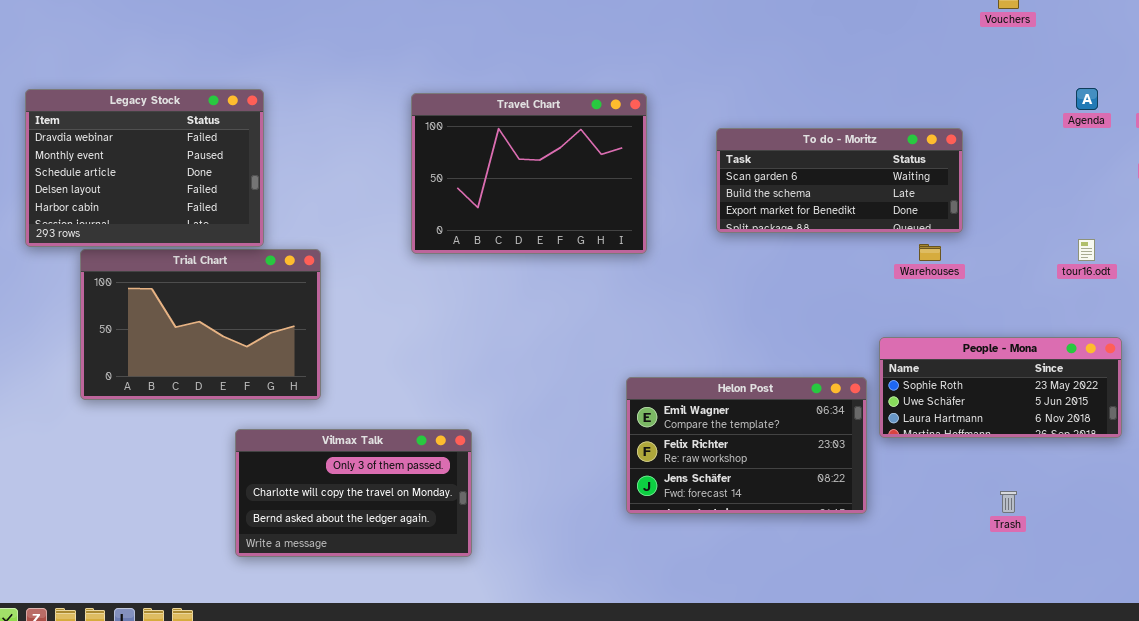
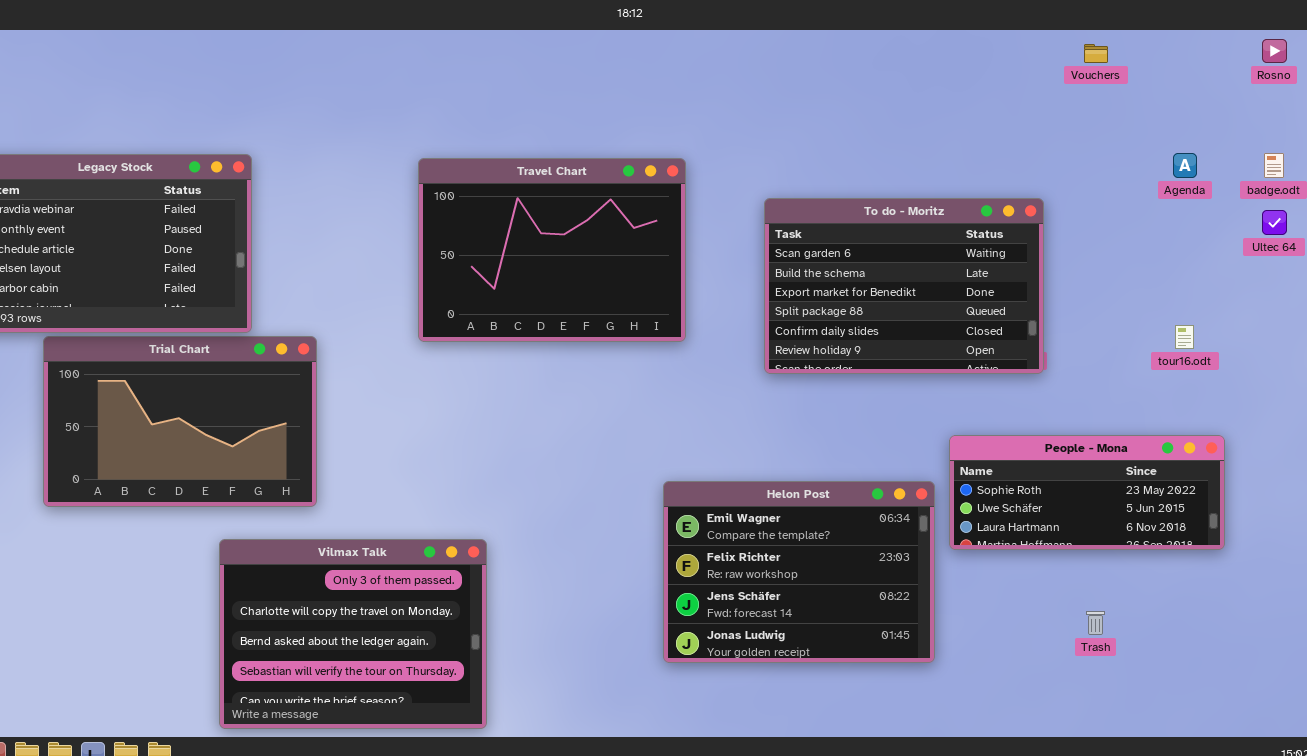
To do - Moritz: [716,128,963,233] -> [764,198,1044,374], resized
Helon Post: [626,377,867,514] -> [663,481,935,663], resized
Vilmax Talk: [235,429,472,557] -> [219,539,487,729], resized

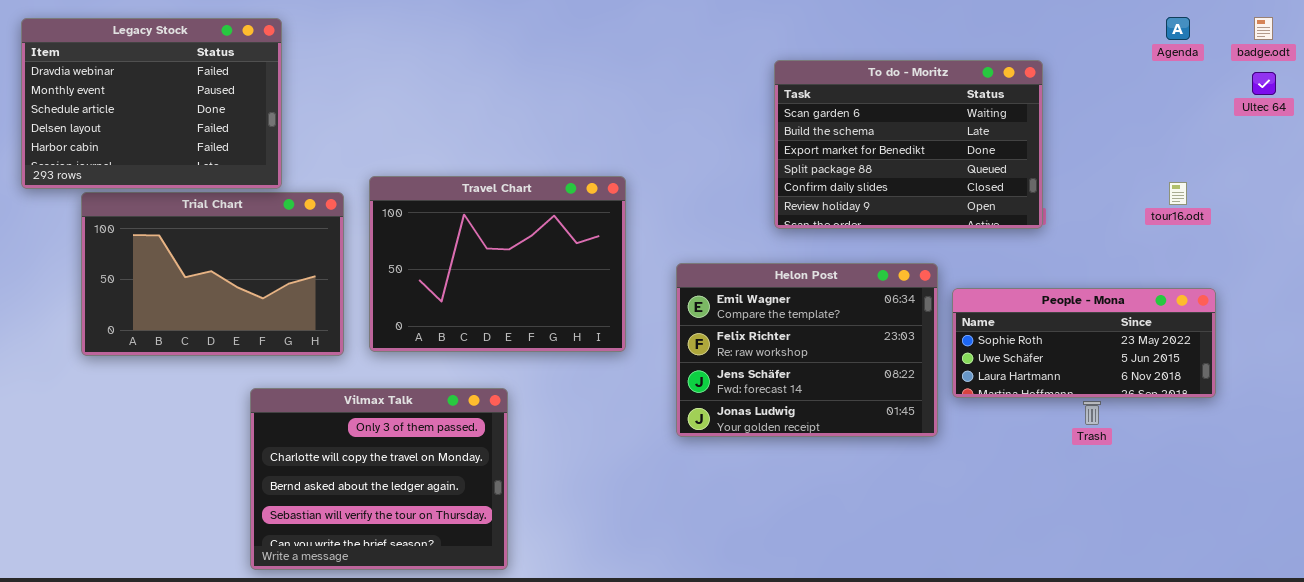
Travel Chart: [418,158,686,342] -> [369,176,626,352], moved
Helon Post: [663,481,935,663] -> [676,263,938,437], moved
Trash: [1086,611,1105,635] -> [1083,401,1101,425], moved

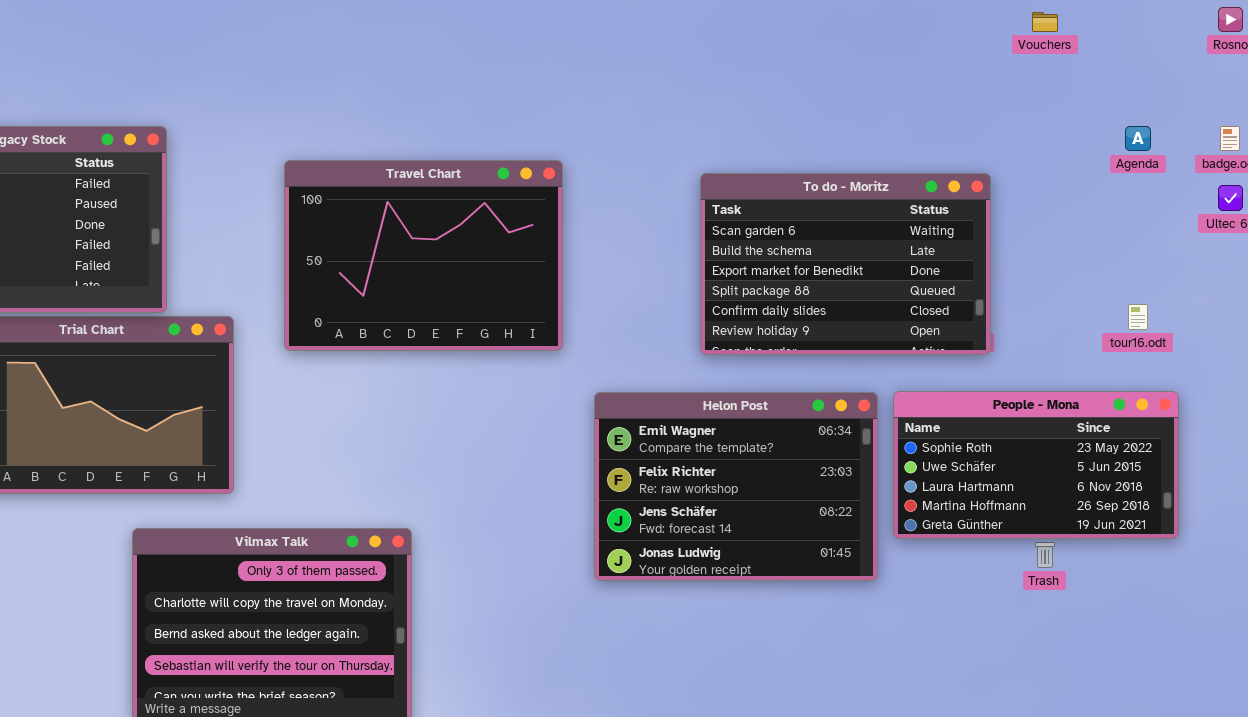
Travel Chart: [369,176,626,352] -> [284,160,563,351], moved
People - Mona: [952,288,1216,398] -> [893,391,1179,539], resized

